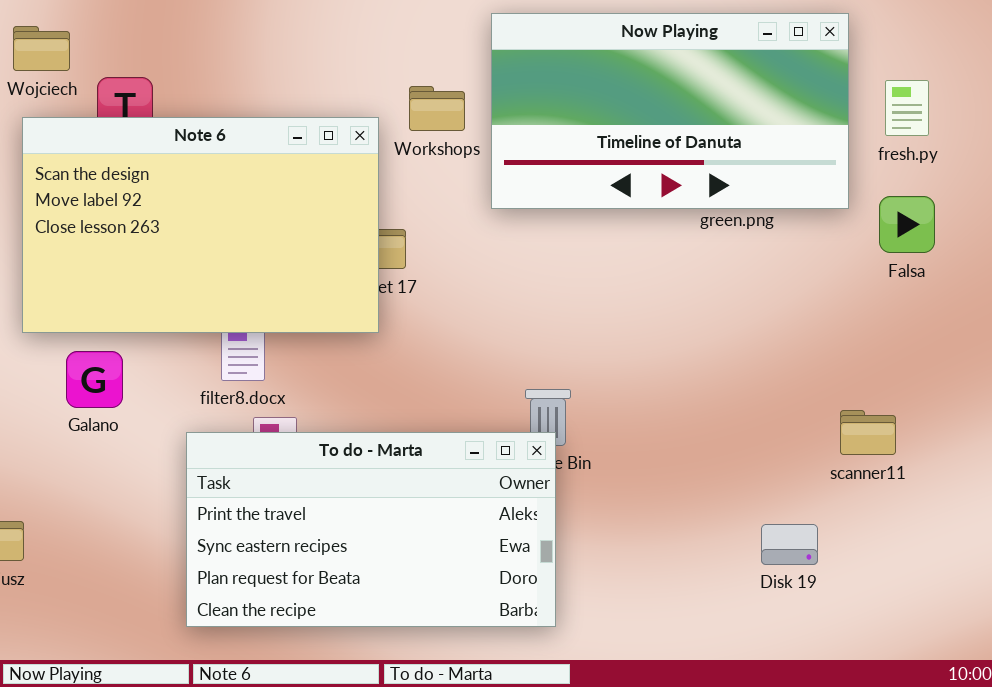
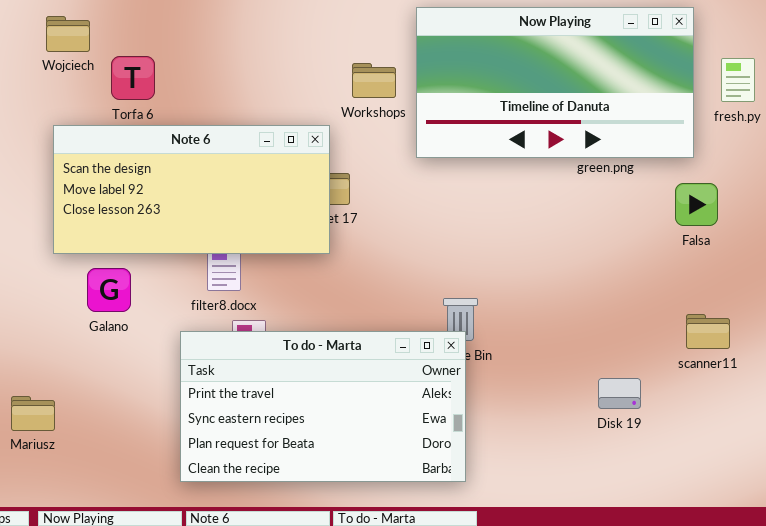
Note 6: [22,117,379,333] -> [53,125,330,254], resized
Falsa: [879,196,935,253] -> [675,183,718,226], moved
Disk 19: [761,524,818,565] -> [598,378,641,409], moved

